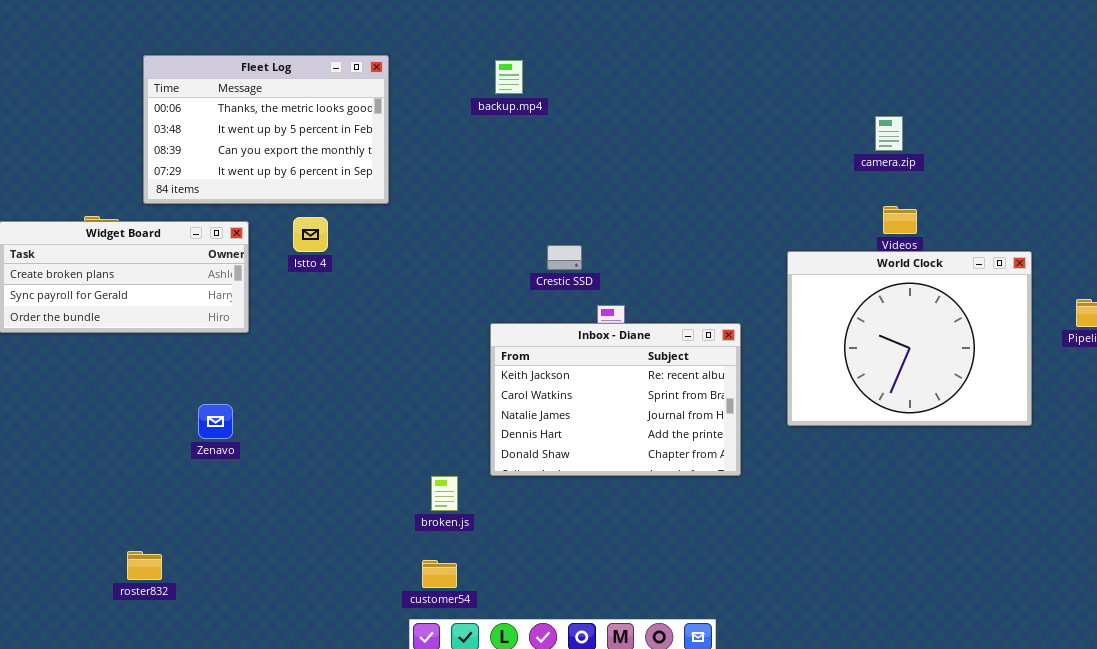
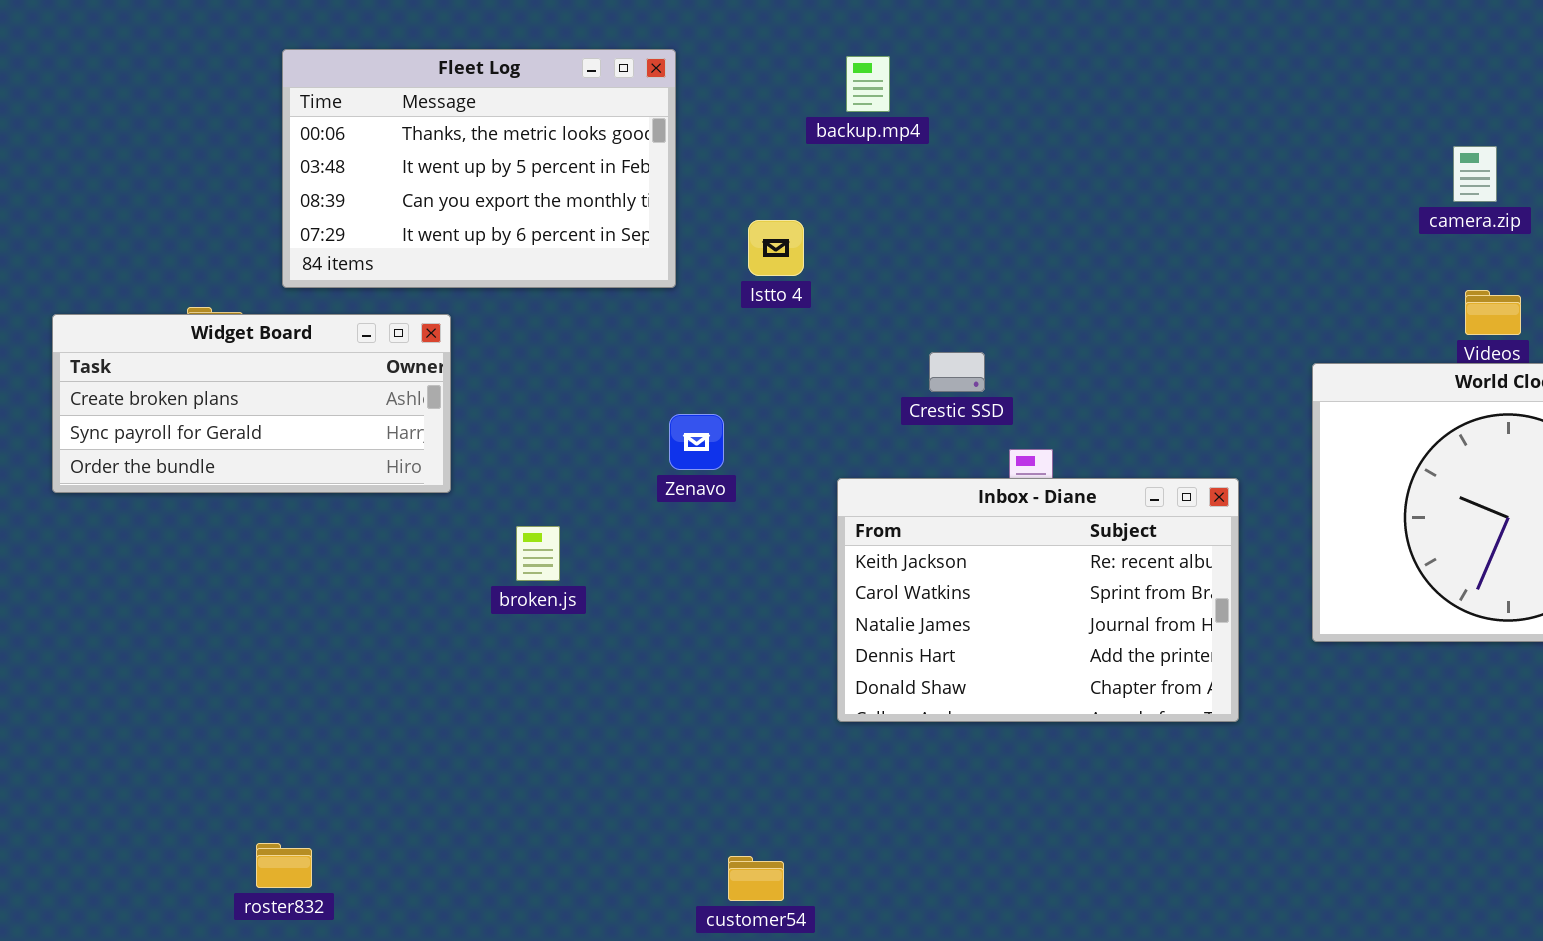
Istto 4: [293,217,328,252] -> [748,220,804,276], moved
Zenavo: [198,404,233,439] -> [669,414,724,470], moved
broken.js: [431,476,458,511] -> [516,526,560,581], moved

